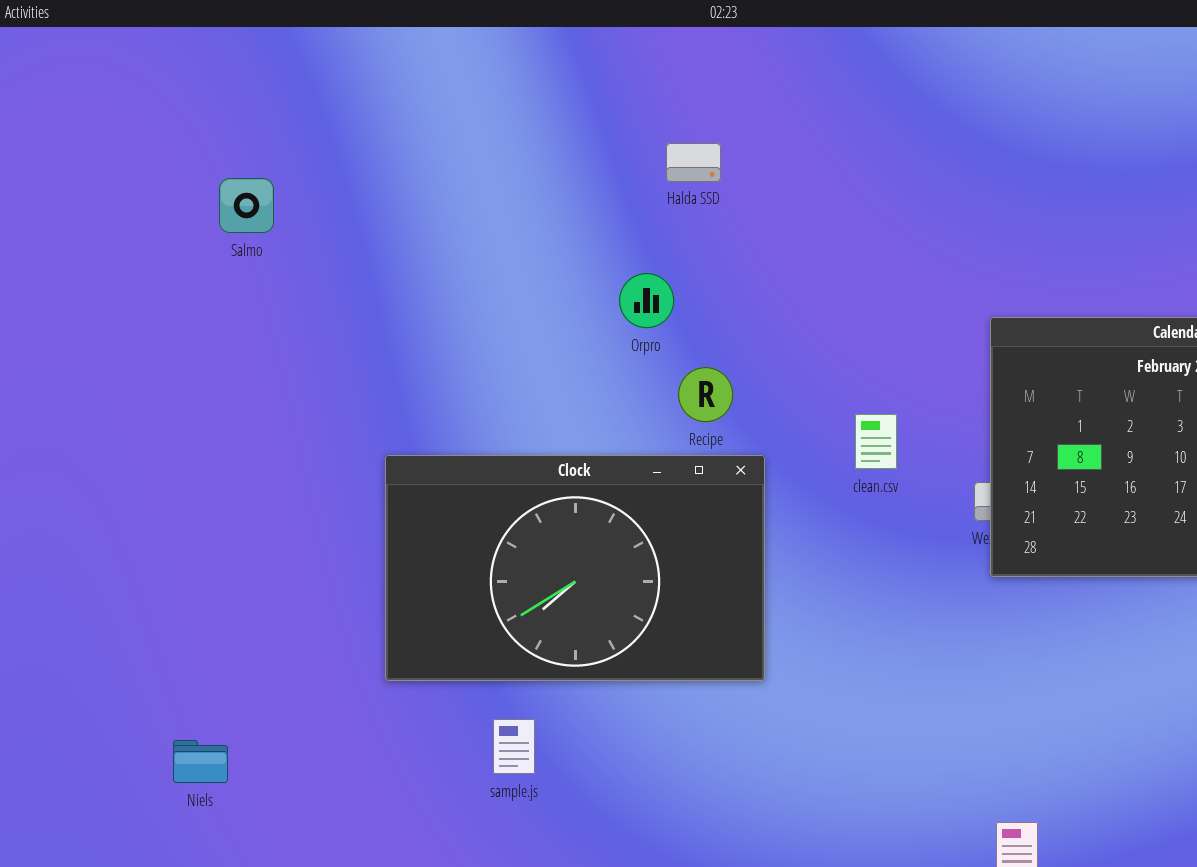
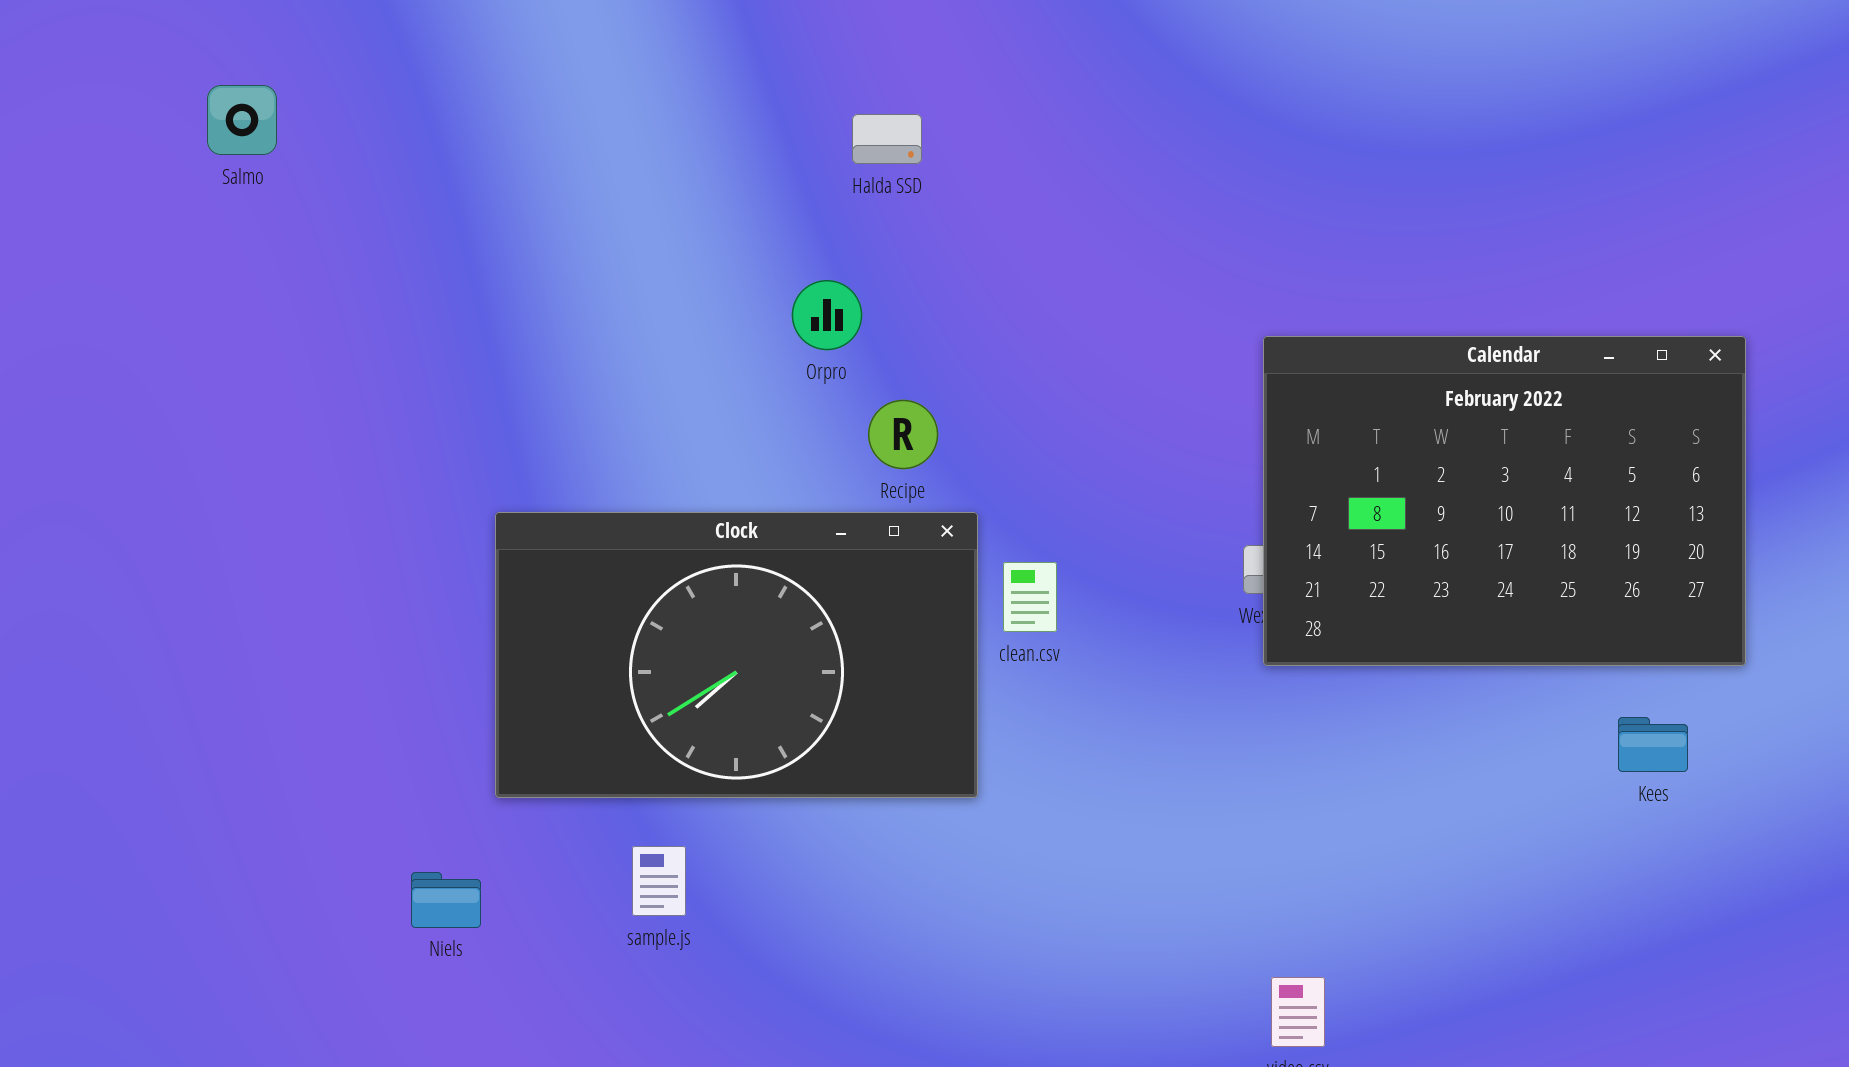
Salmo: [219,178,274,233] -> [207,85,277,155], moved
clean.csv: [855,414,897,469] -> [1003,562,1057,632], moved
Niels: [173,740,228,783] -> [411,872,481,928], moved

